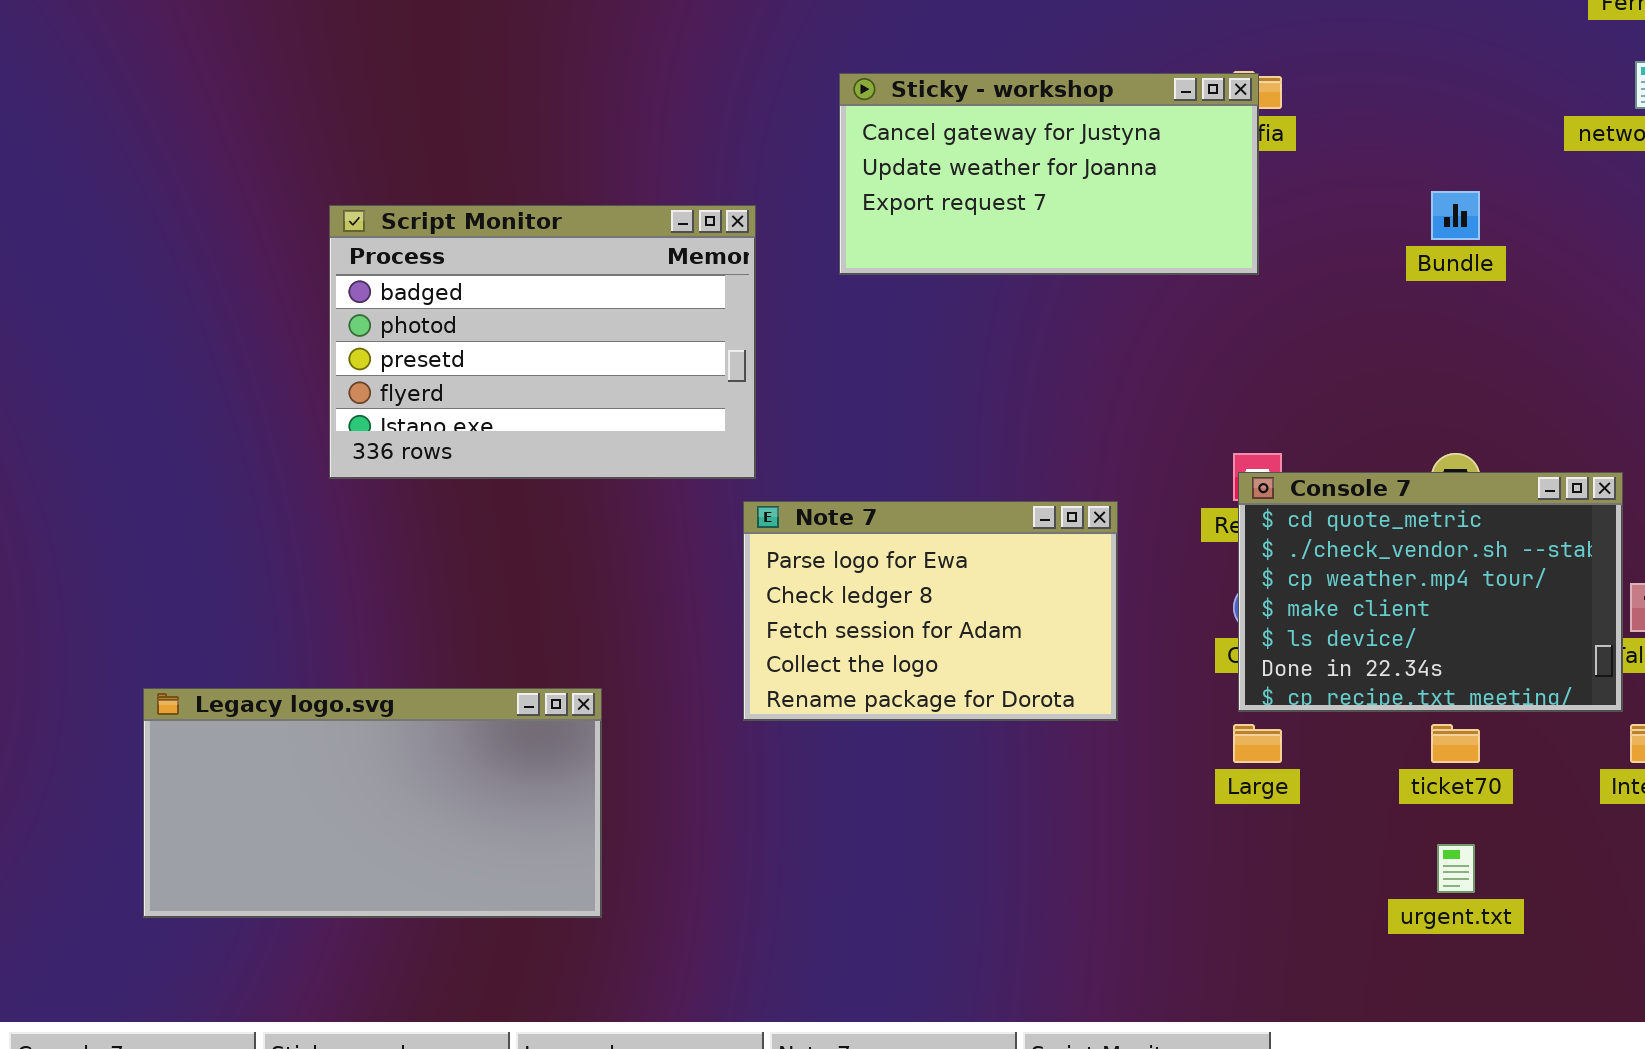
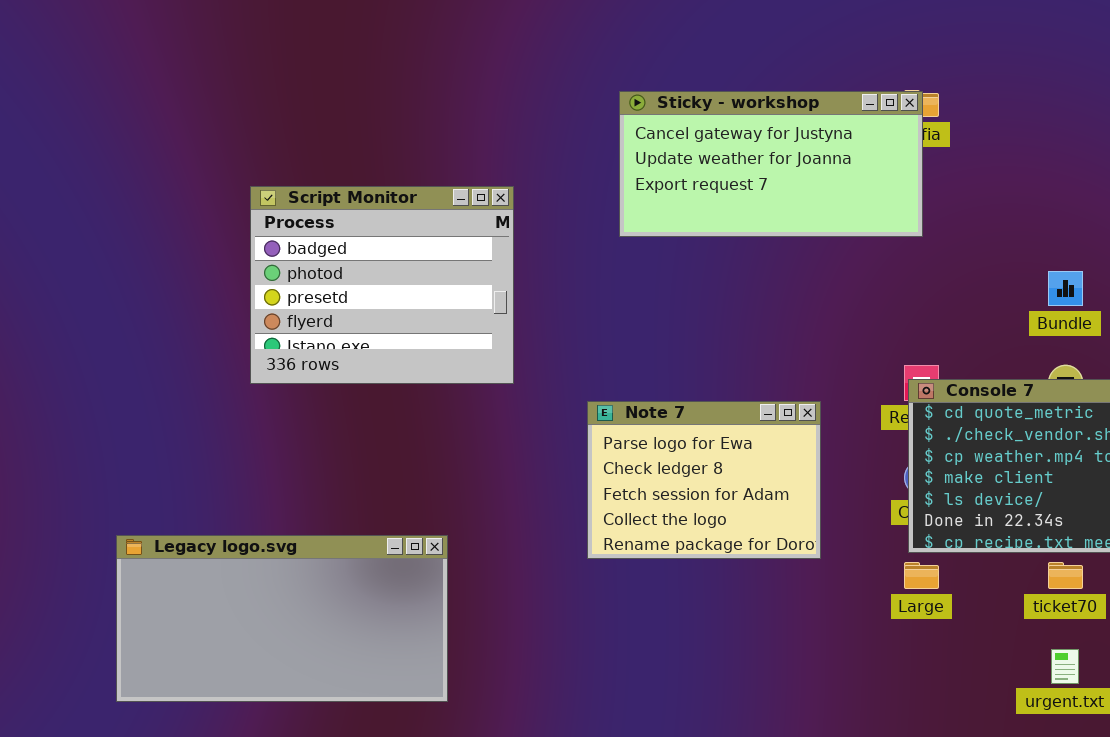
Bundle: [1431,191,1480,240] -> [1048,271,1083,306], moved
Script Monitor: [329,205,756,479] -> [250,186,514,384], resized
Note 7: [743,501,1118,721] -> [587,401,821,559], resized

